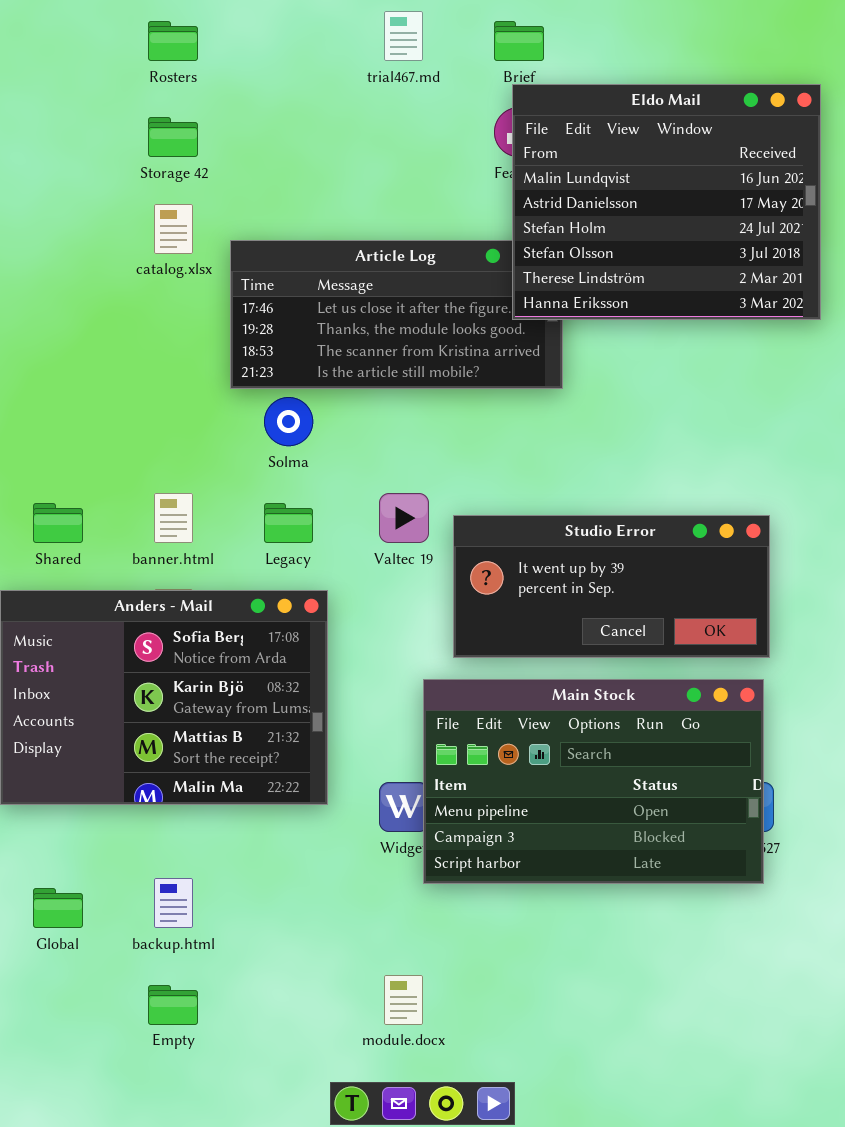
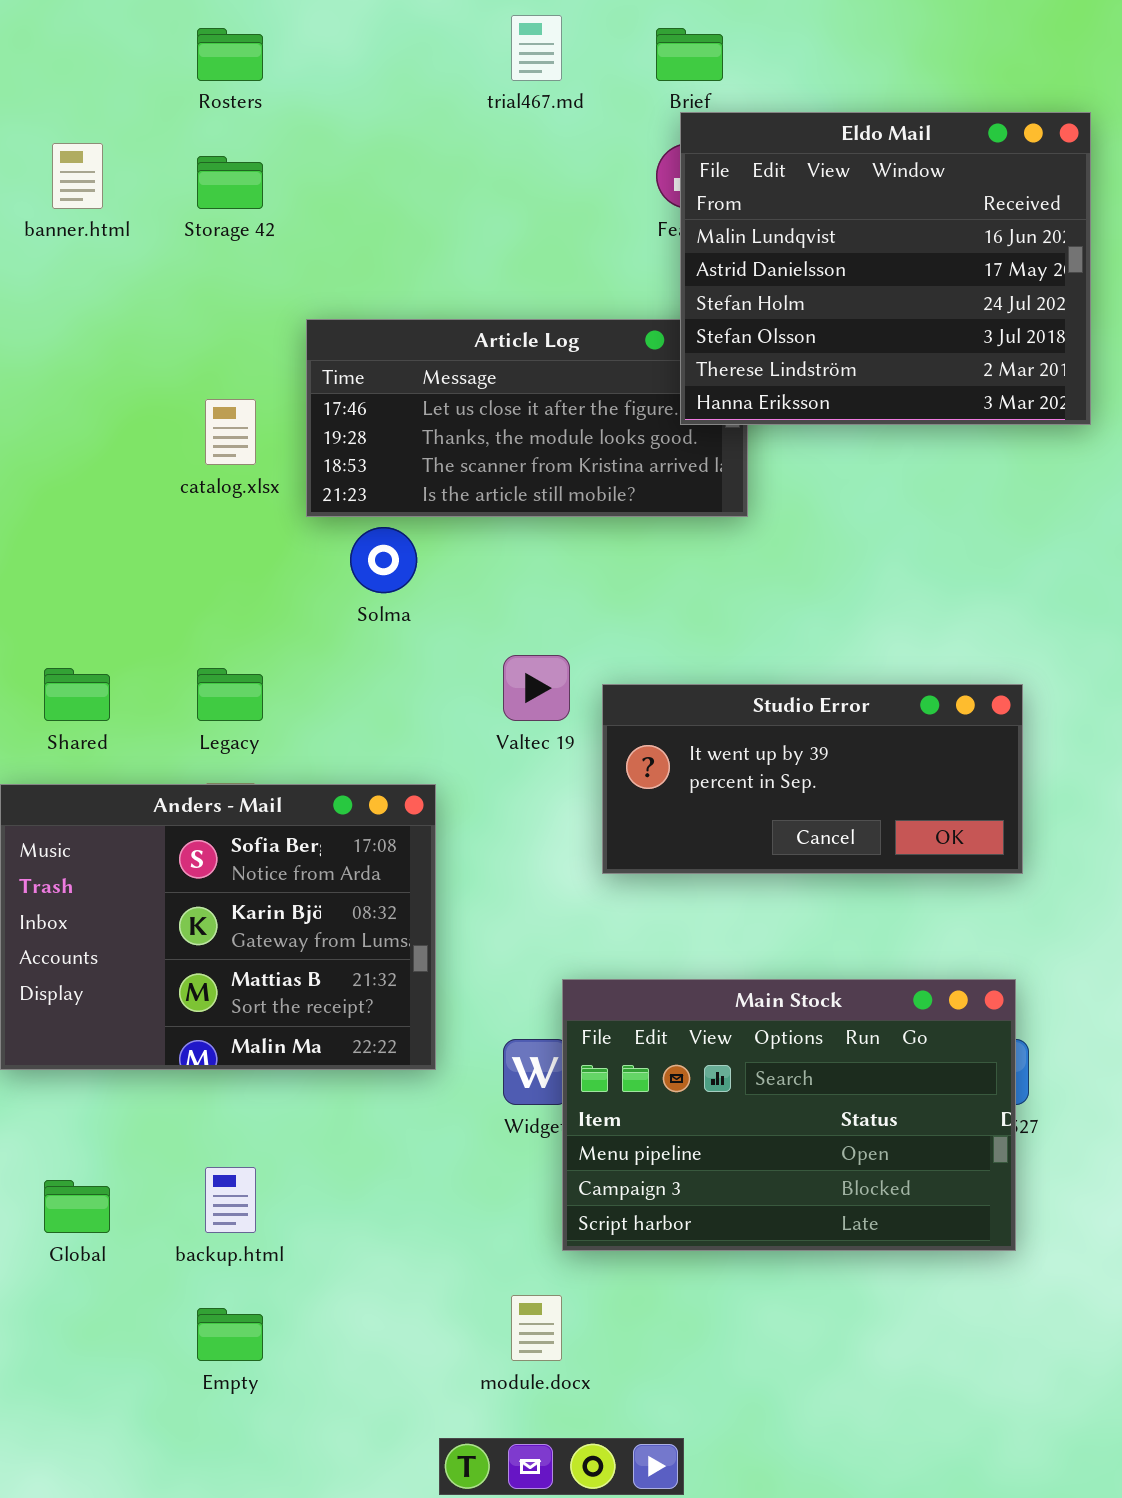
catalog.xlsx: [154,204,193,254] -> [205,399,256,465], moved
banner.html: [154,493,193,543] -> [52,143,103,209], moved
Legacy: [264,503,313,543] -> [197,668,263,721], moved
Main Stock: [423,679,764,884] -> [562,979,1016,1251], moved

